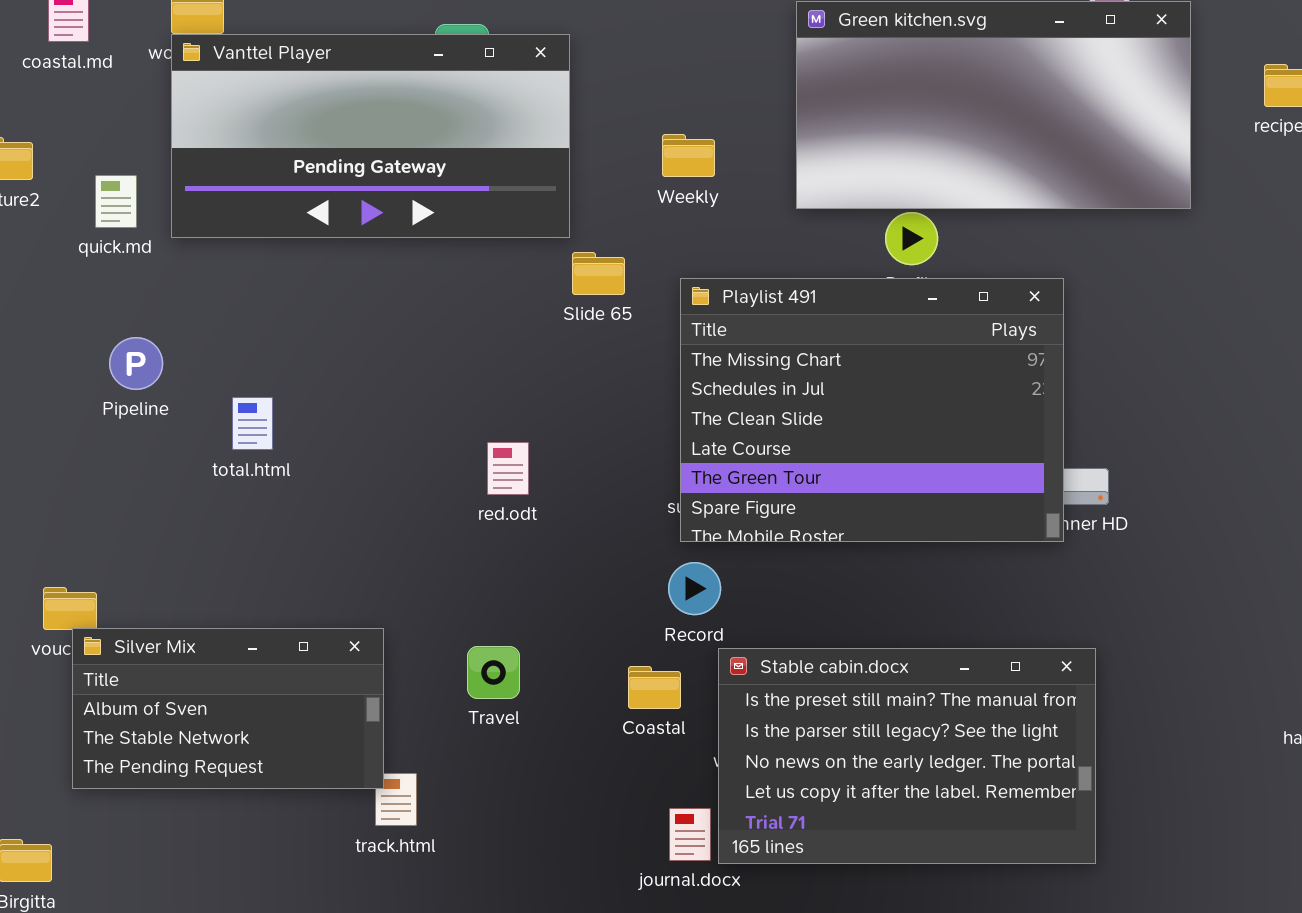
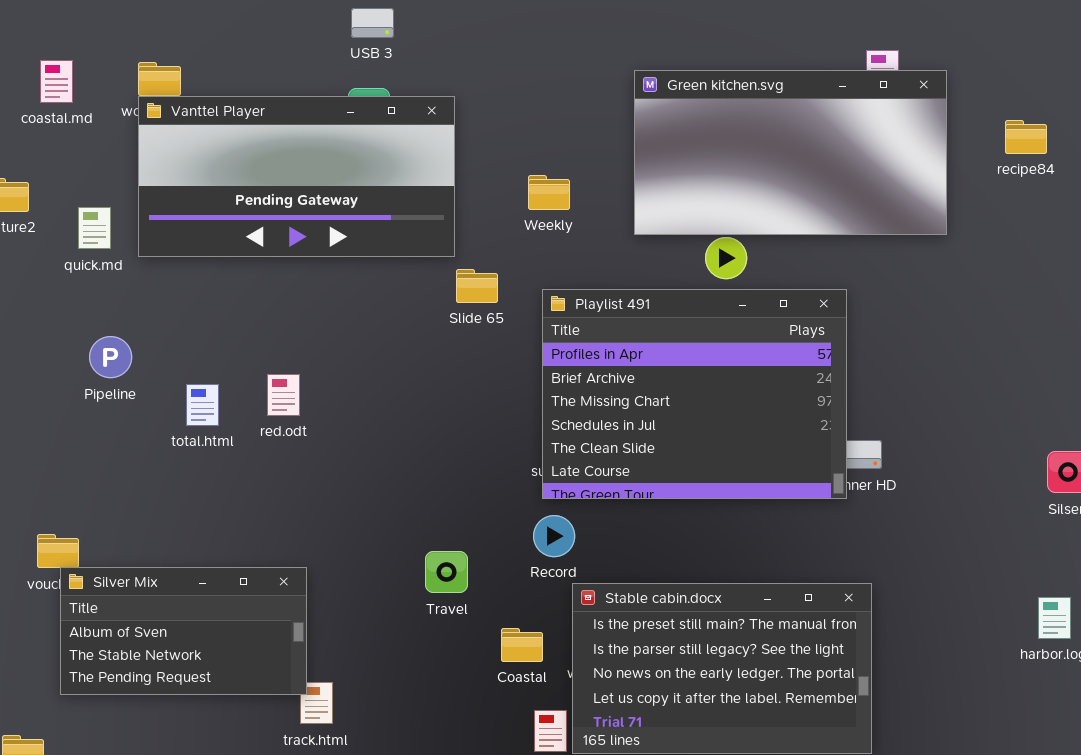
Playlist 491: [680,278,1064,542] -> [542,289,847,499], scrolled up 2 rows
red.odt: [487,442,529,495] -> [267,374,300,416], moved
Travel: [467,646,520,699] -> [425,551,468,593], moved
Coastal: [628,666,681,709] -> [501,628,543,662], moved

